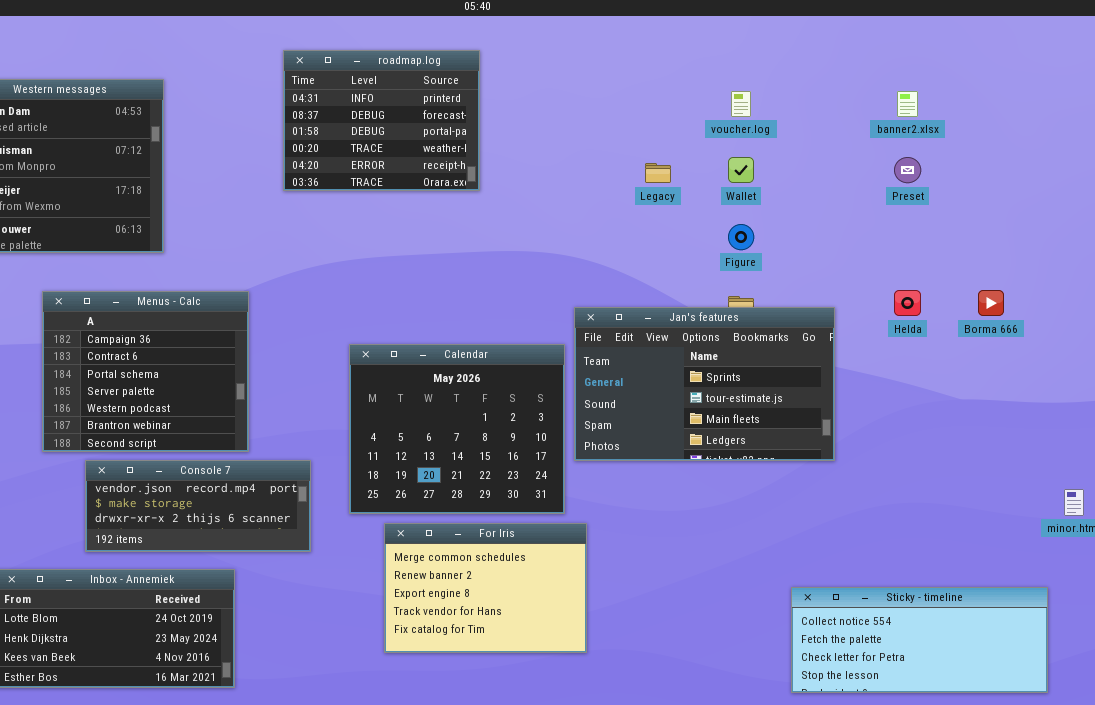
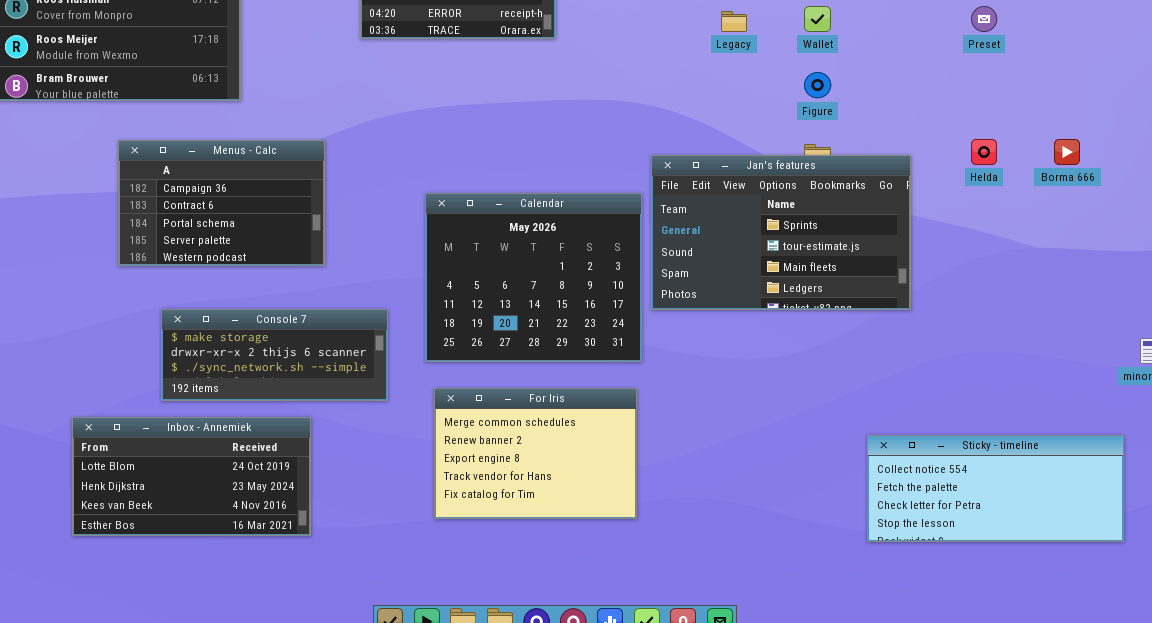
Menus - Calc: [42,291,249,452] -> [118,140,325,266], resized
Console 7: [85,460,311,552] -> [161,309,388,401], scrolled down 1 row
For Iris: [384,523,587,653] -> [434,388,637,519], moved

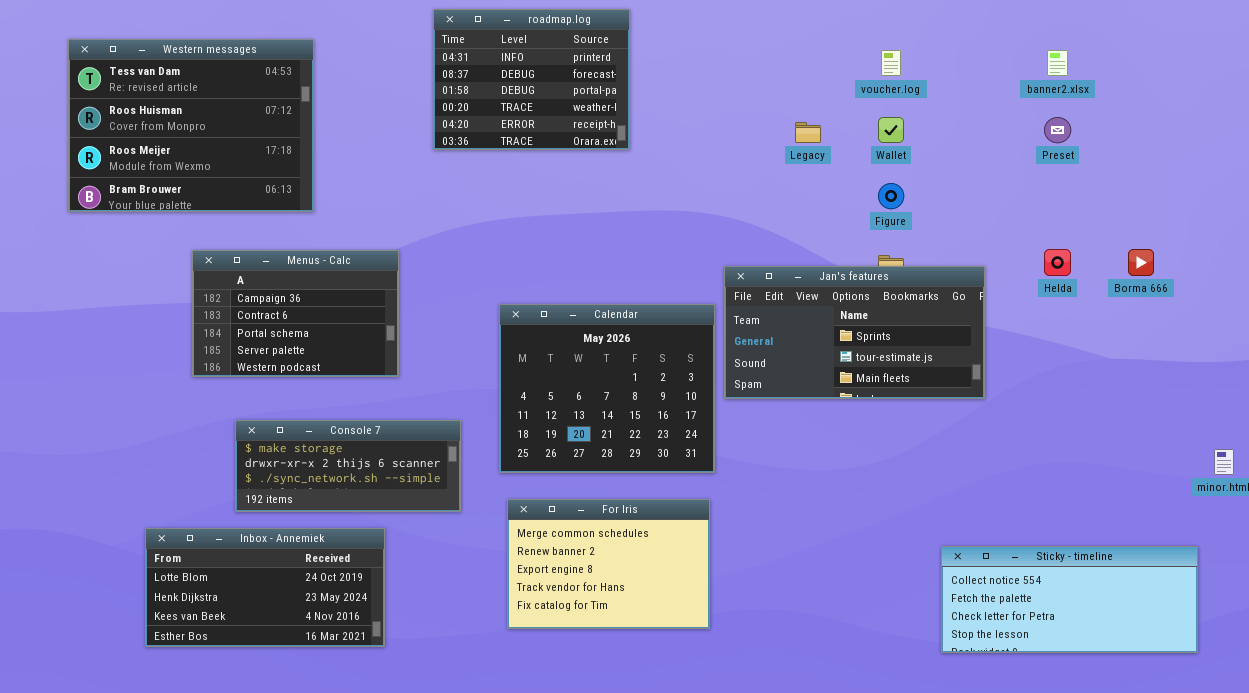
Jan's features: [651,155,911,310] -> [724,266,985,399], resized

